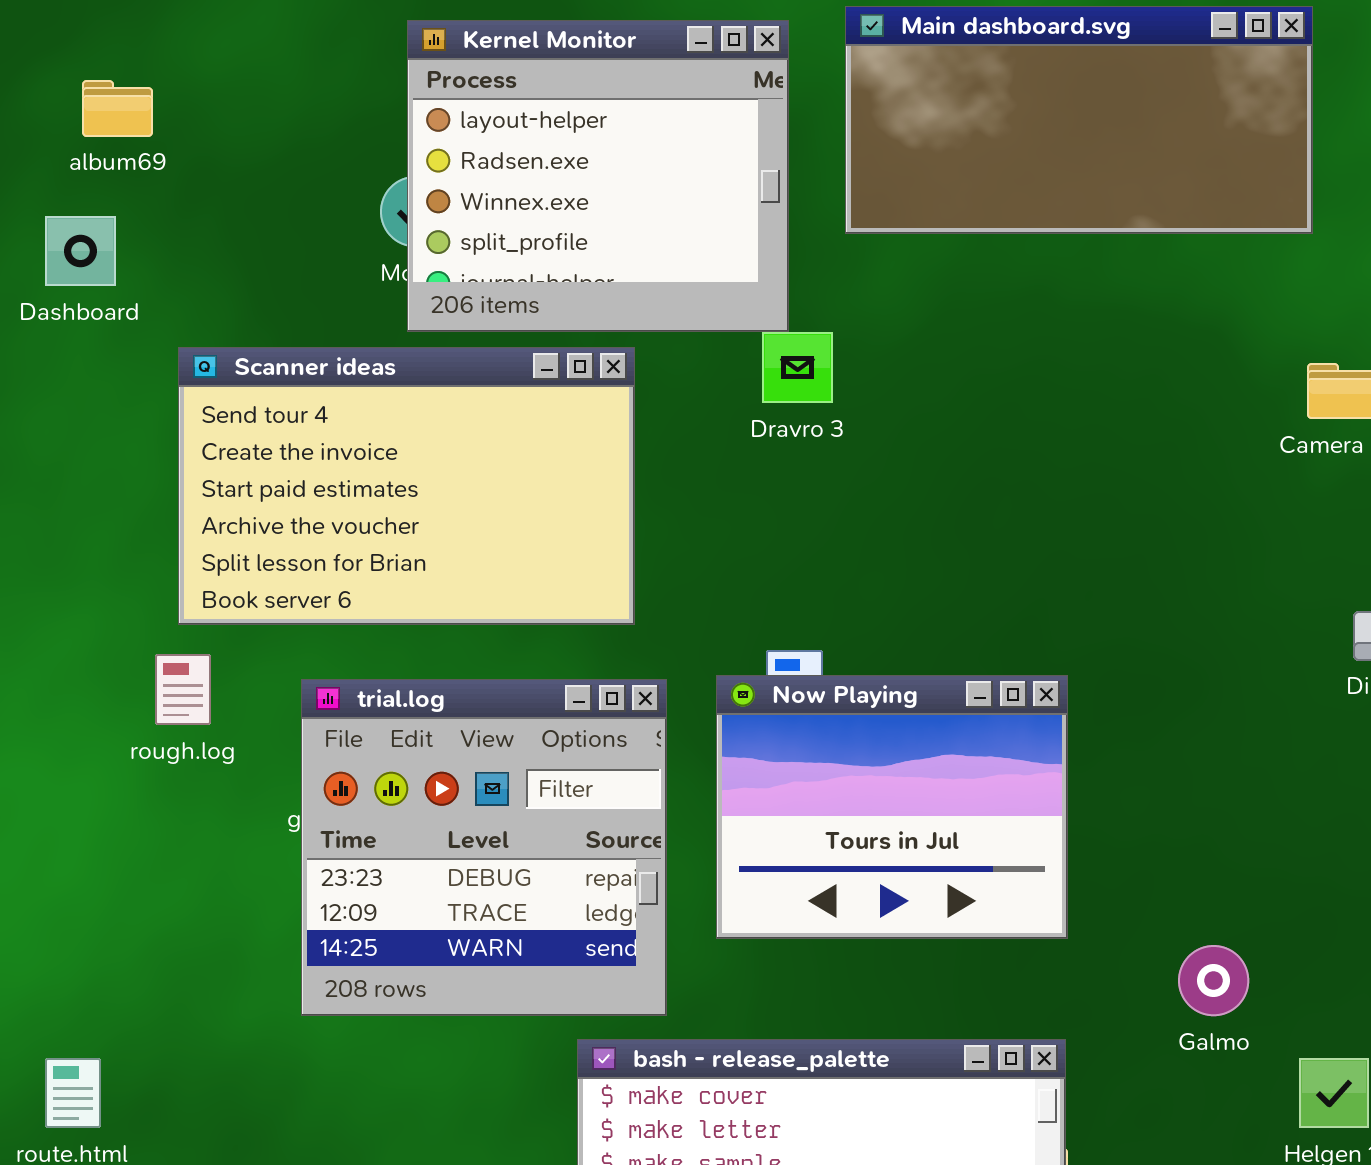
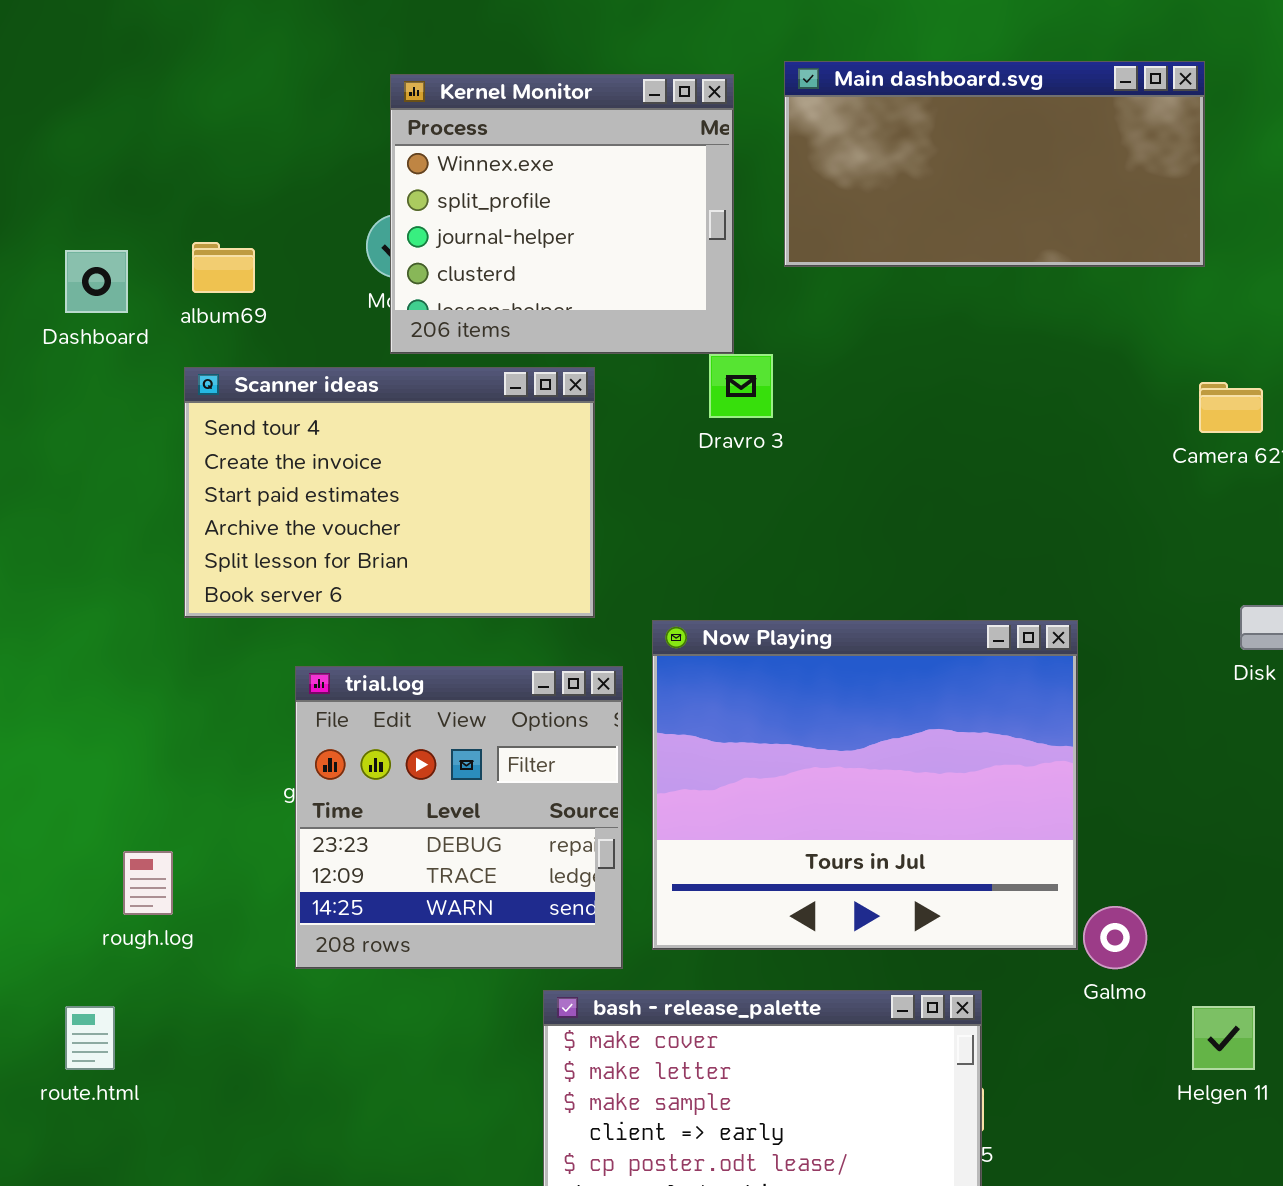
Kernel Monitor: [407,20,789,332] -> [390,74,734,354], scrolled down 2 rows
album69: [82,80,153,137] -> [192,242,255,293], moved
rough.log: [155,654,211,725] -> [123,851,173,915], moved
Now Playing: [716,675,1068,939] -> [652,620,1078,950], moved, resized

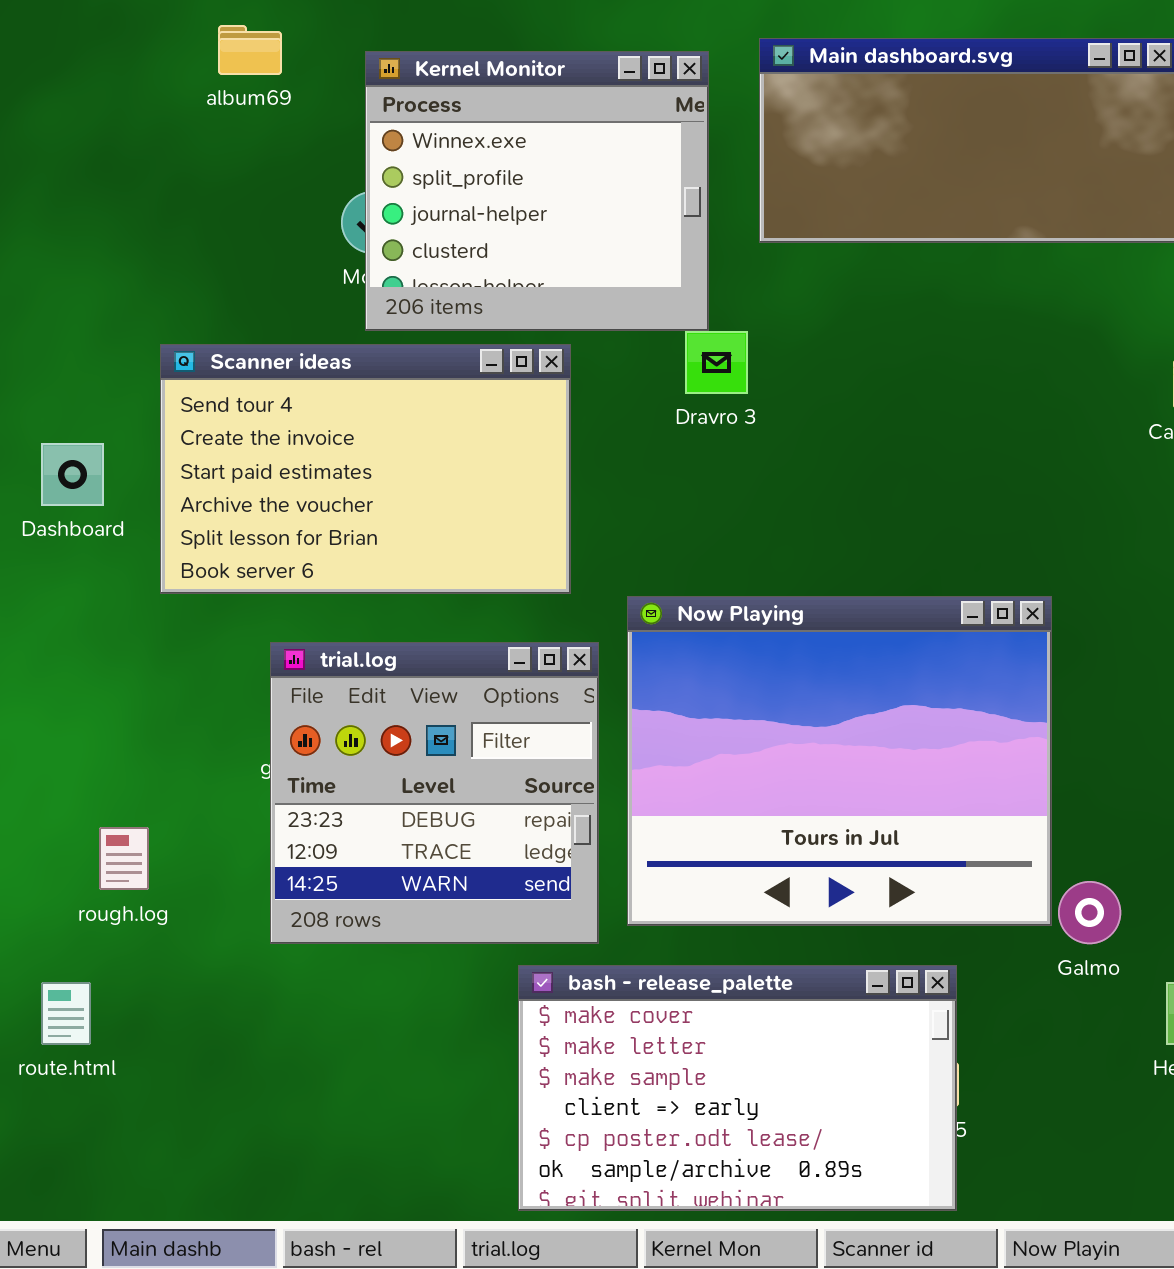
album69: [192,242,255,293] -> [218,25,282,75], moved
Dashboard: [65,250,128,313] -> [41,443,104,506], moved

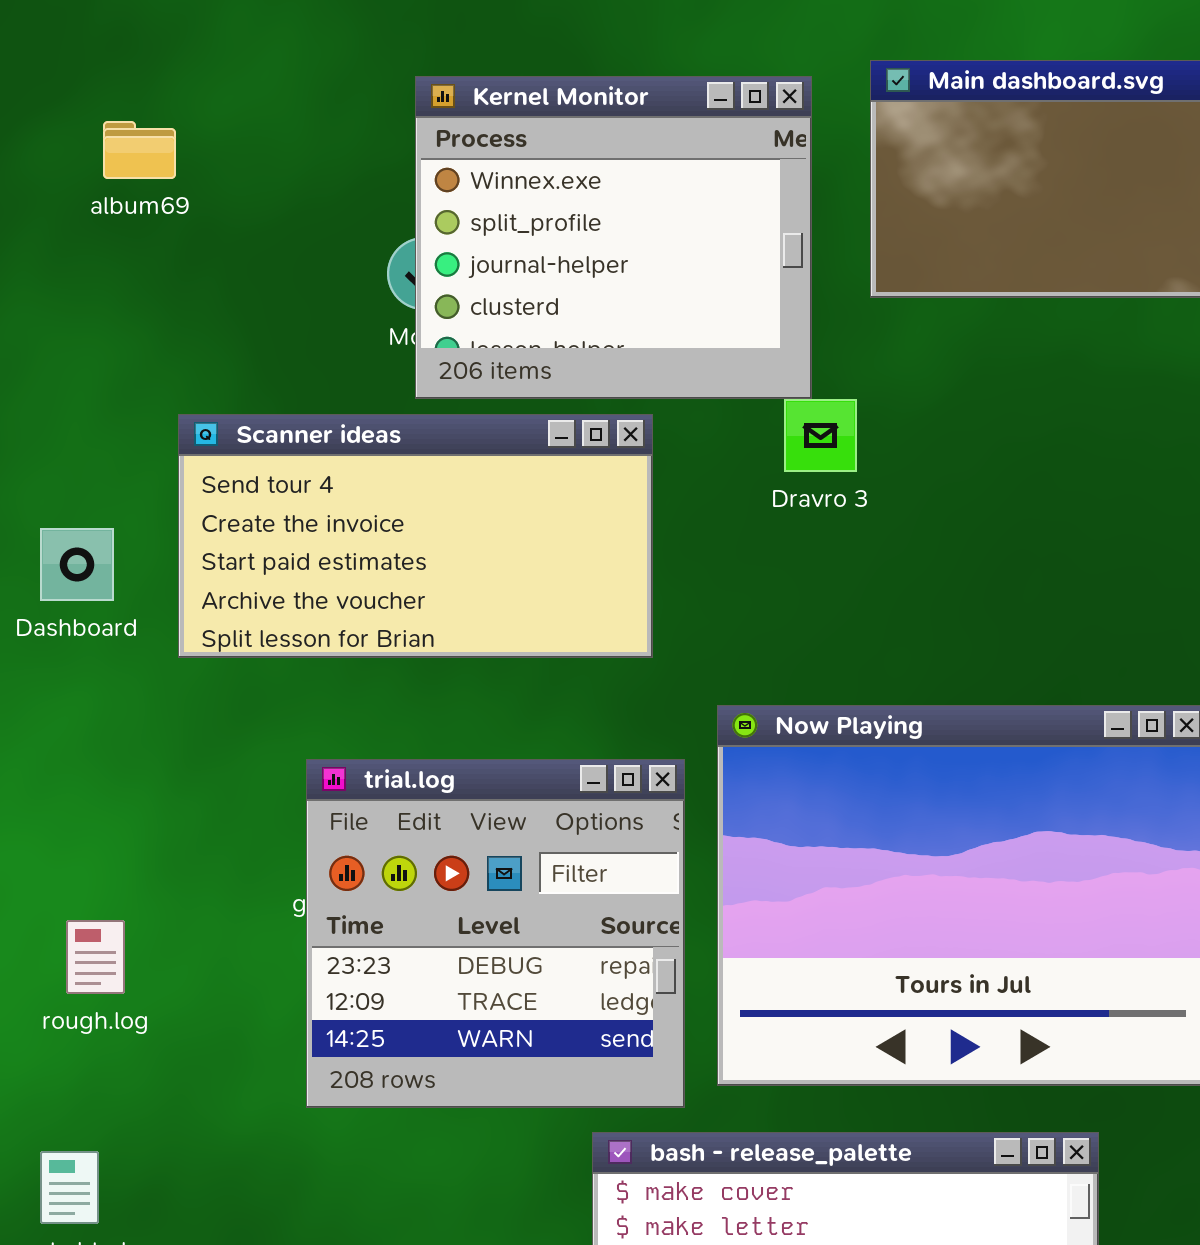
album69: [218,25,282,75] -> [103,121,176,179], moved
Scanner ideas: [160,344,571,594] -> [178,414,653,658], resized
rough.log: [99,827,149,890] -> [66,920,125,994], moved

